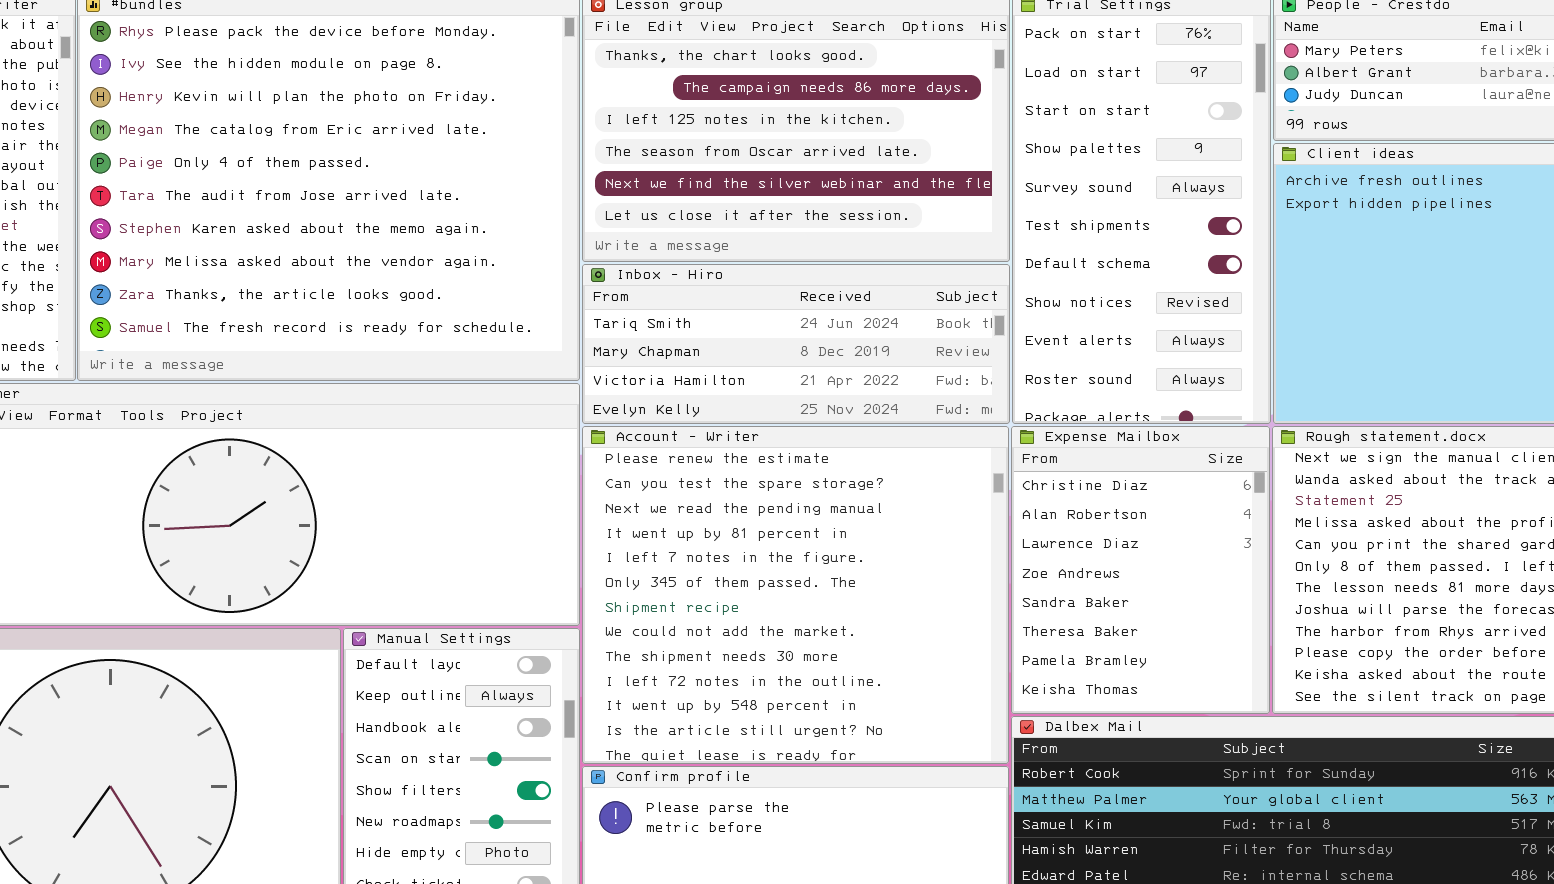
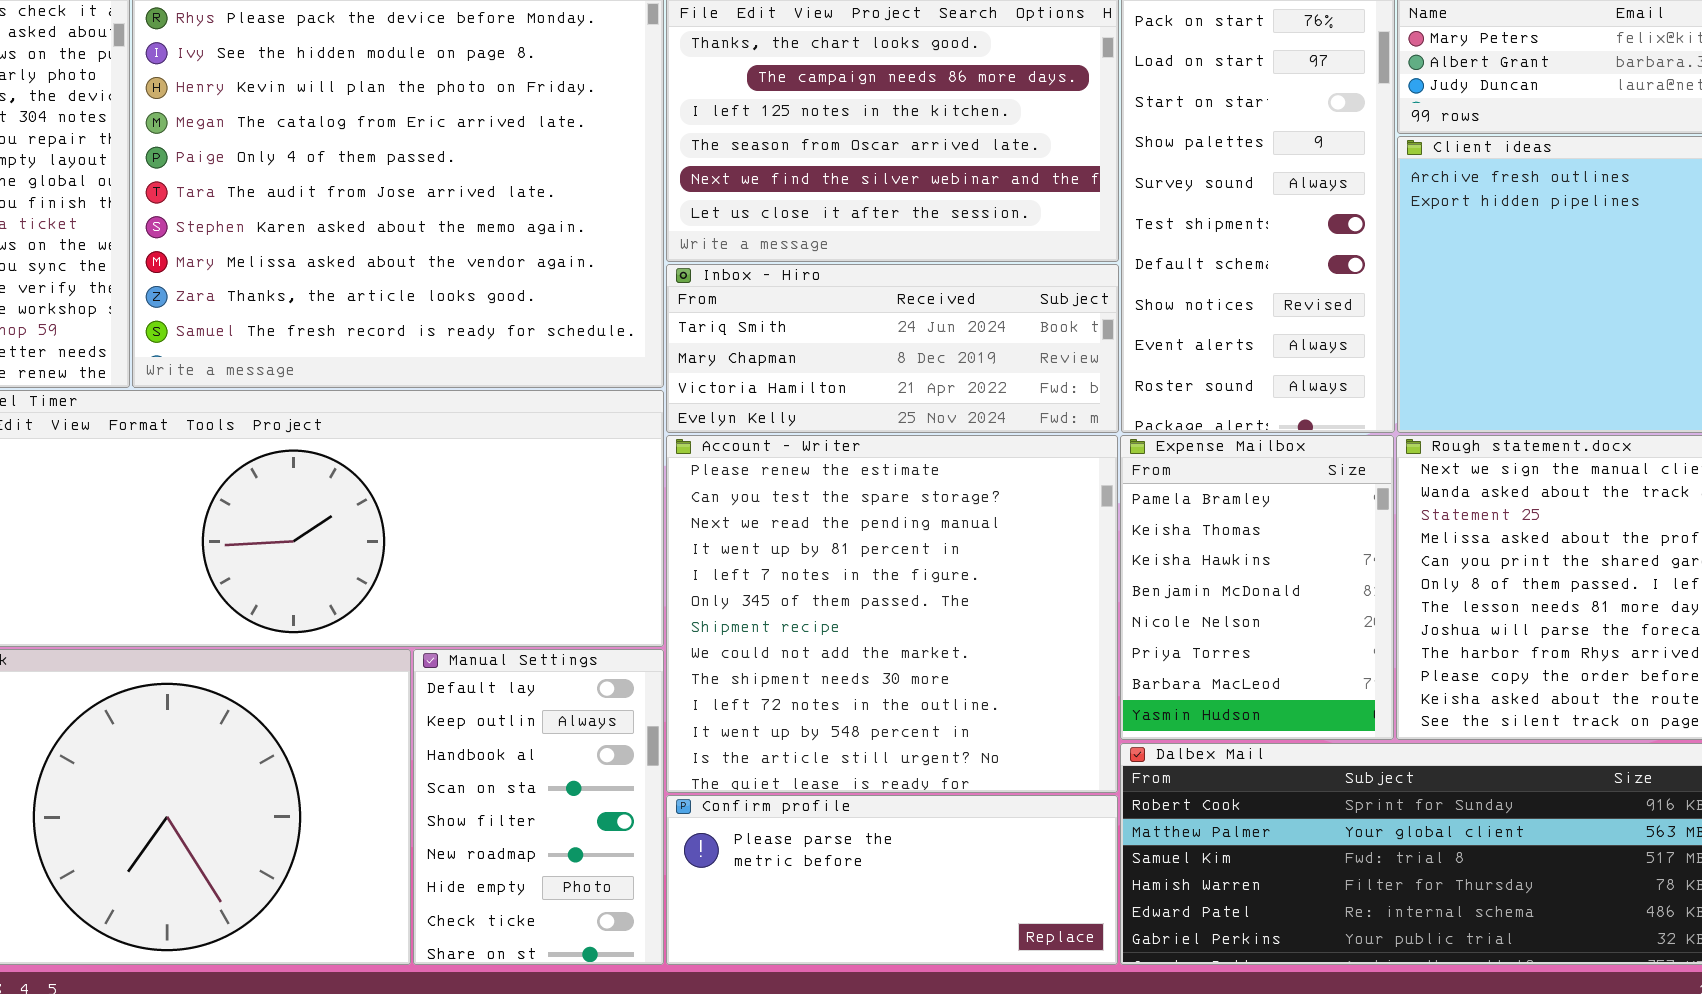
Expense Mailbox: [1011,426,1270,714] -> [1120,435,1394,740], scrolled down 6 rows

